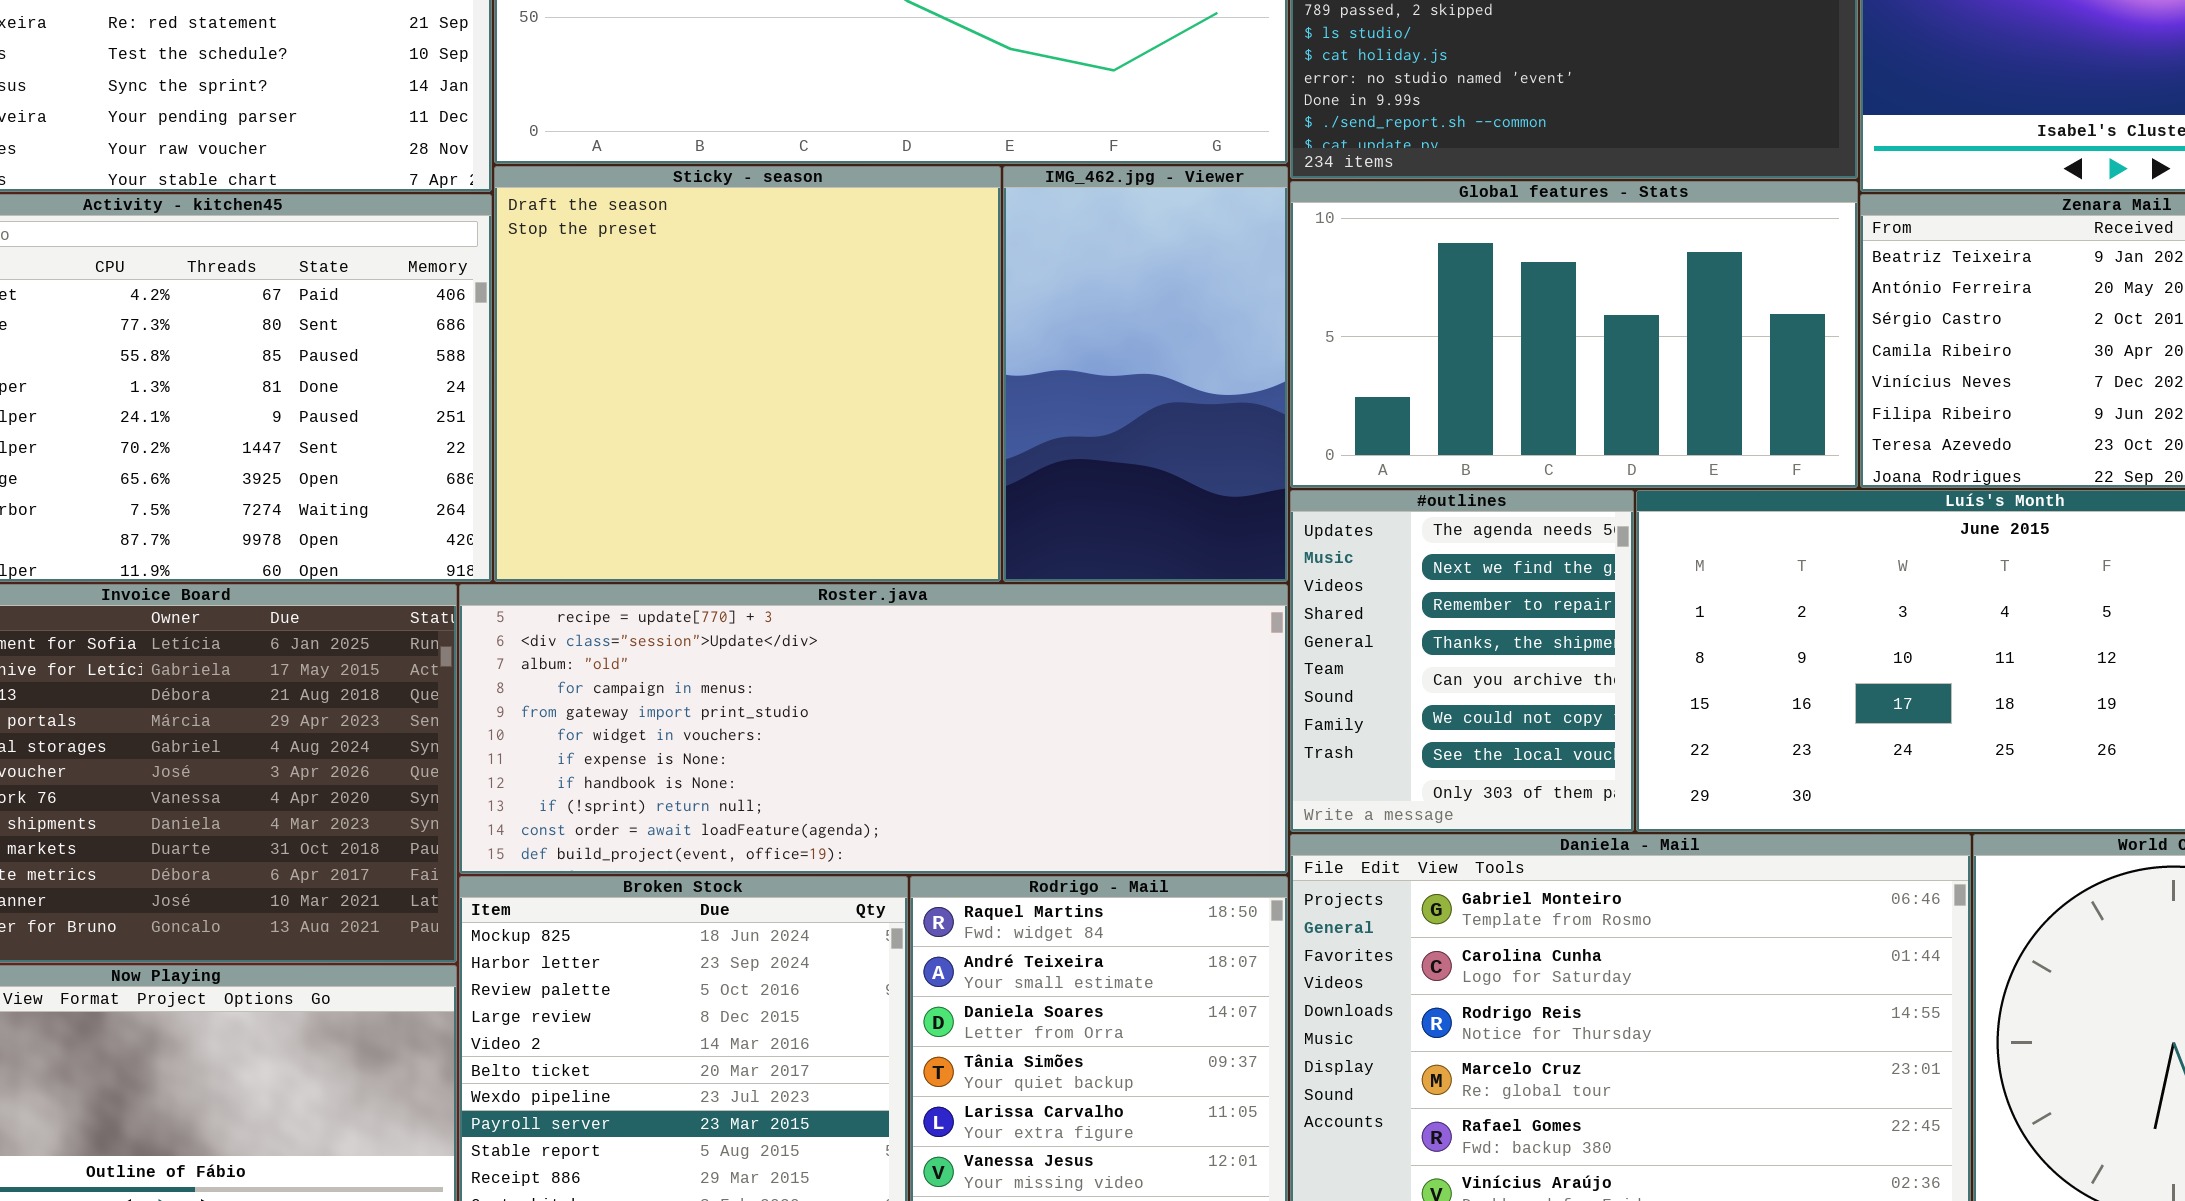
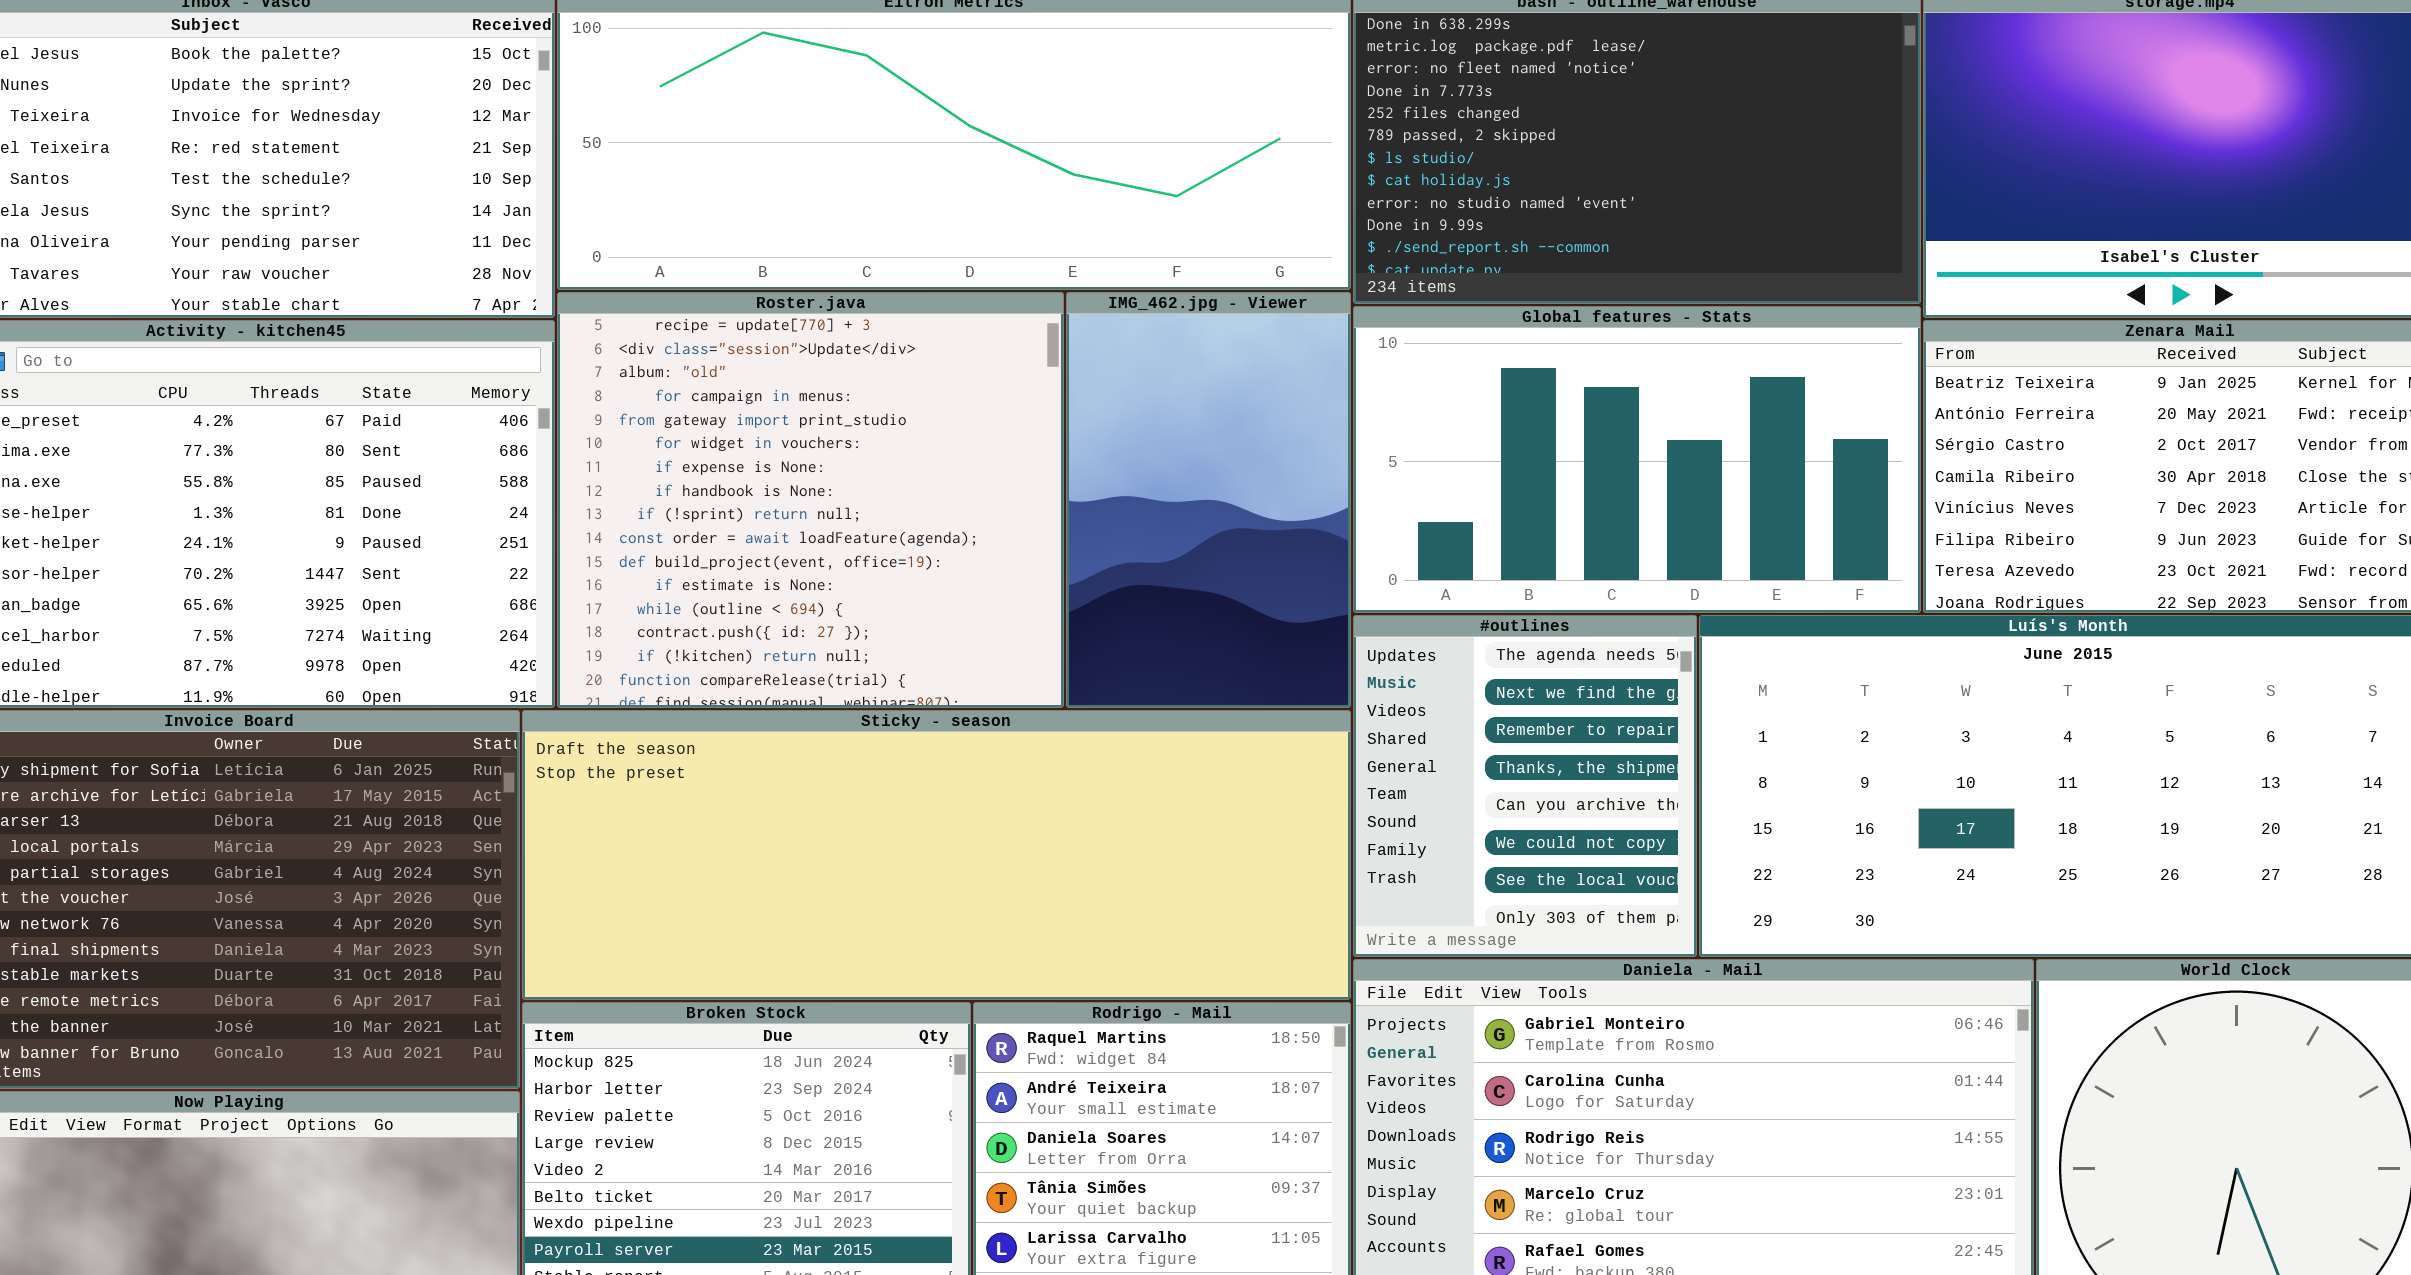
Sticky - season: [494,166,1001,582] -> [522,710,1351,1000], moved, resized
Roster.java: [459,584,1288,874] -> [557,292,1064,708], moved, resized

